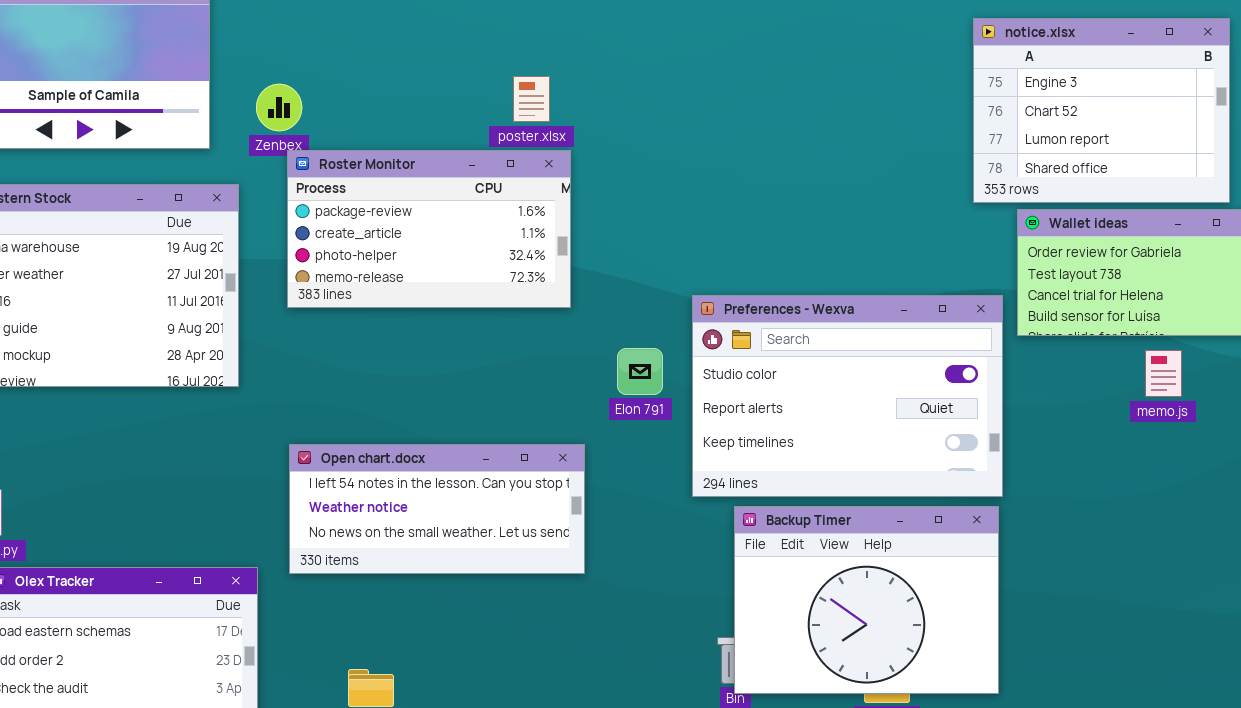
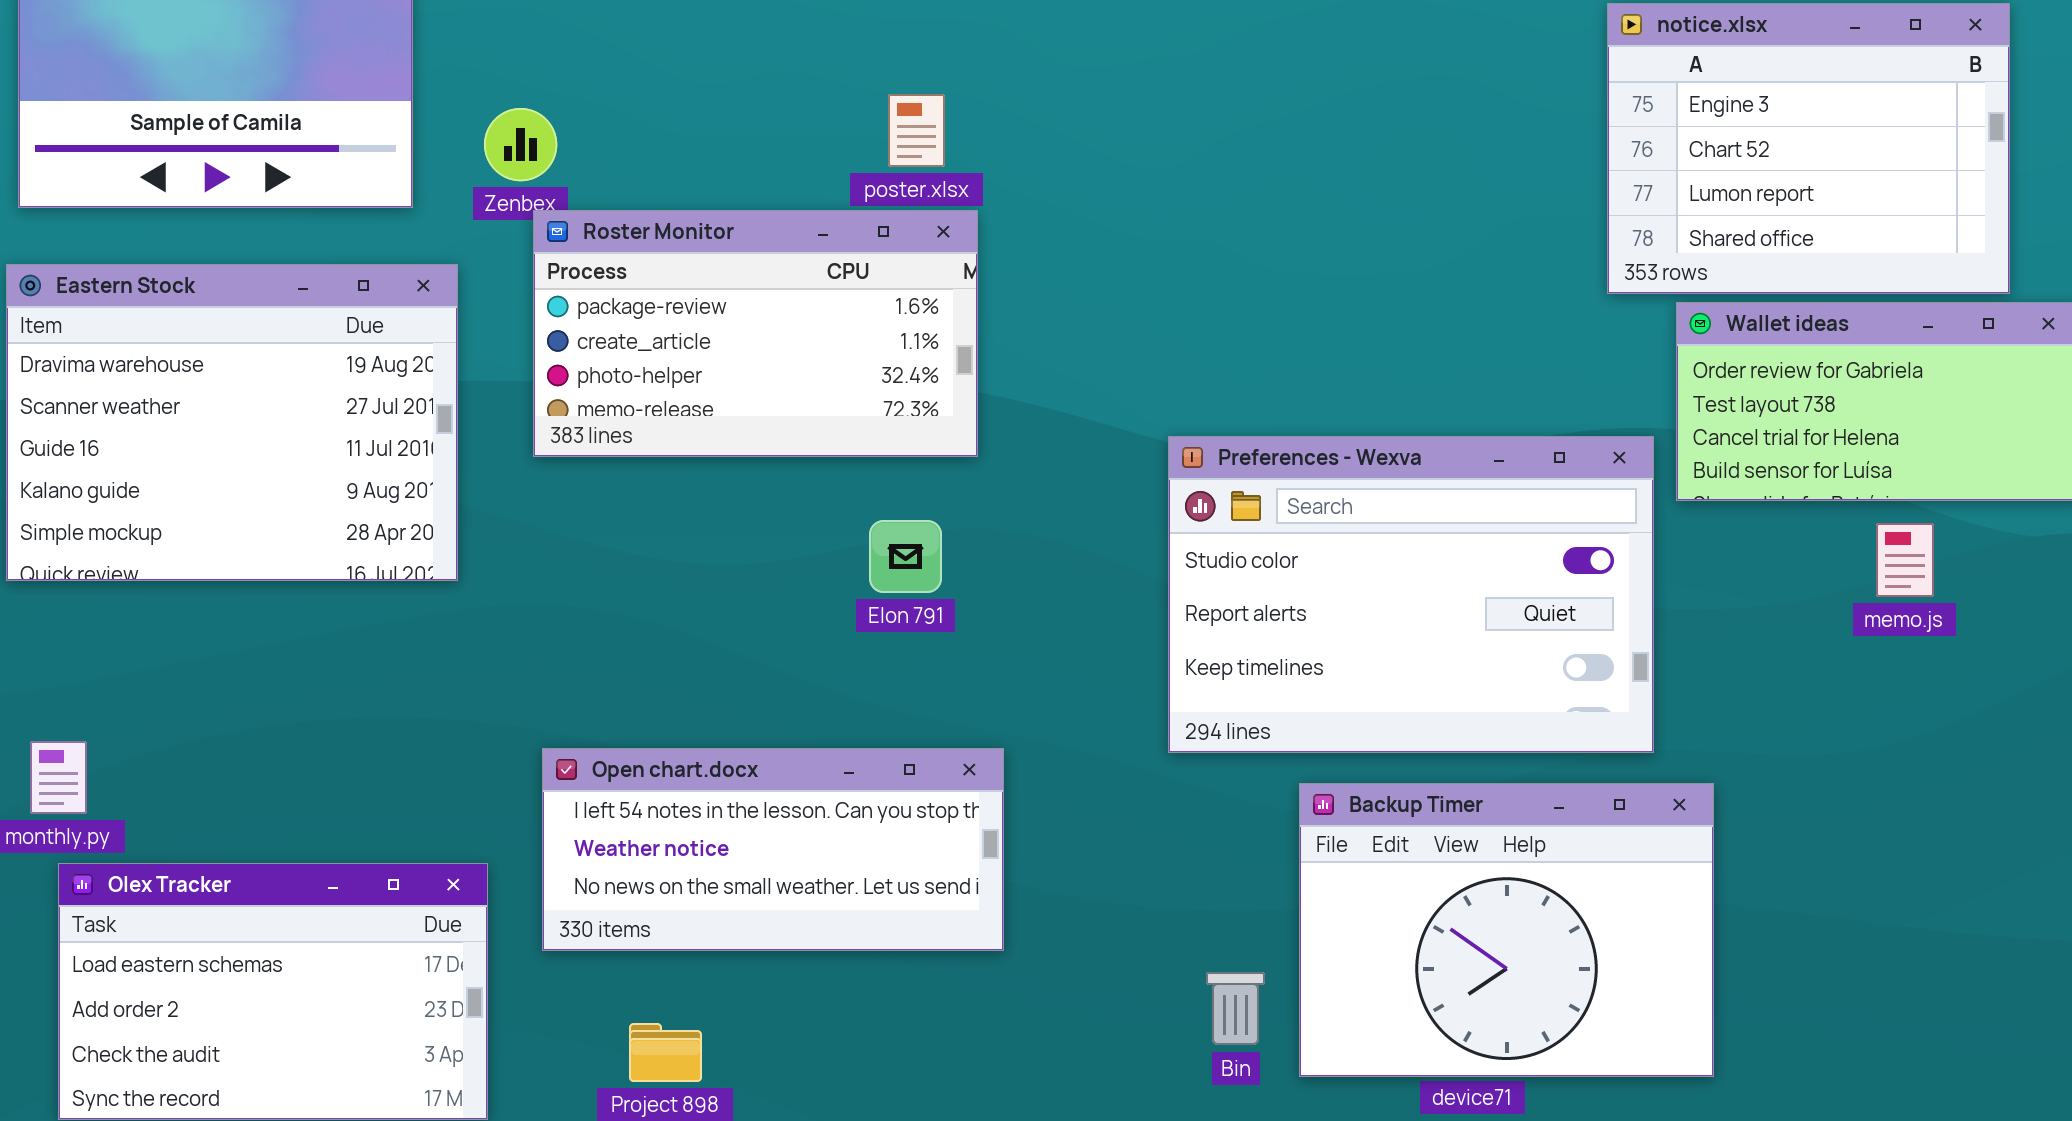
Elon 791: [617,348,663,395] -> [869,520,942,593], moved
Open chart.docx: [289,444,585,574] -> [542,748,1004,951], moved
Backup Timer: [734,506,999,694] -> [1299,783,1714,1077], moved

